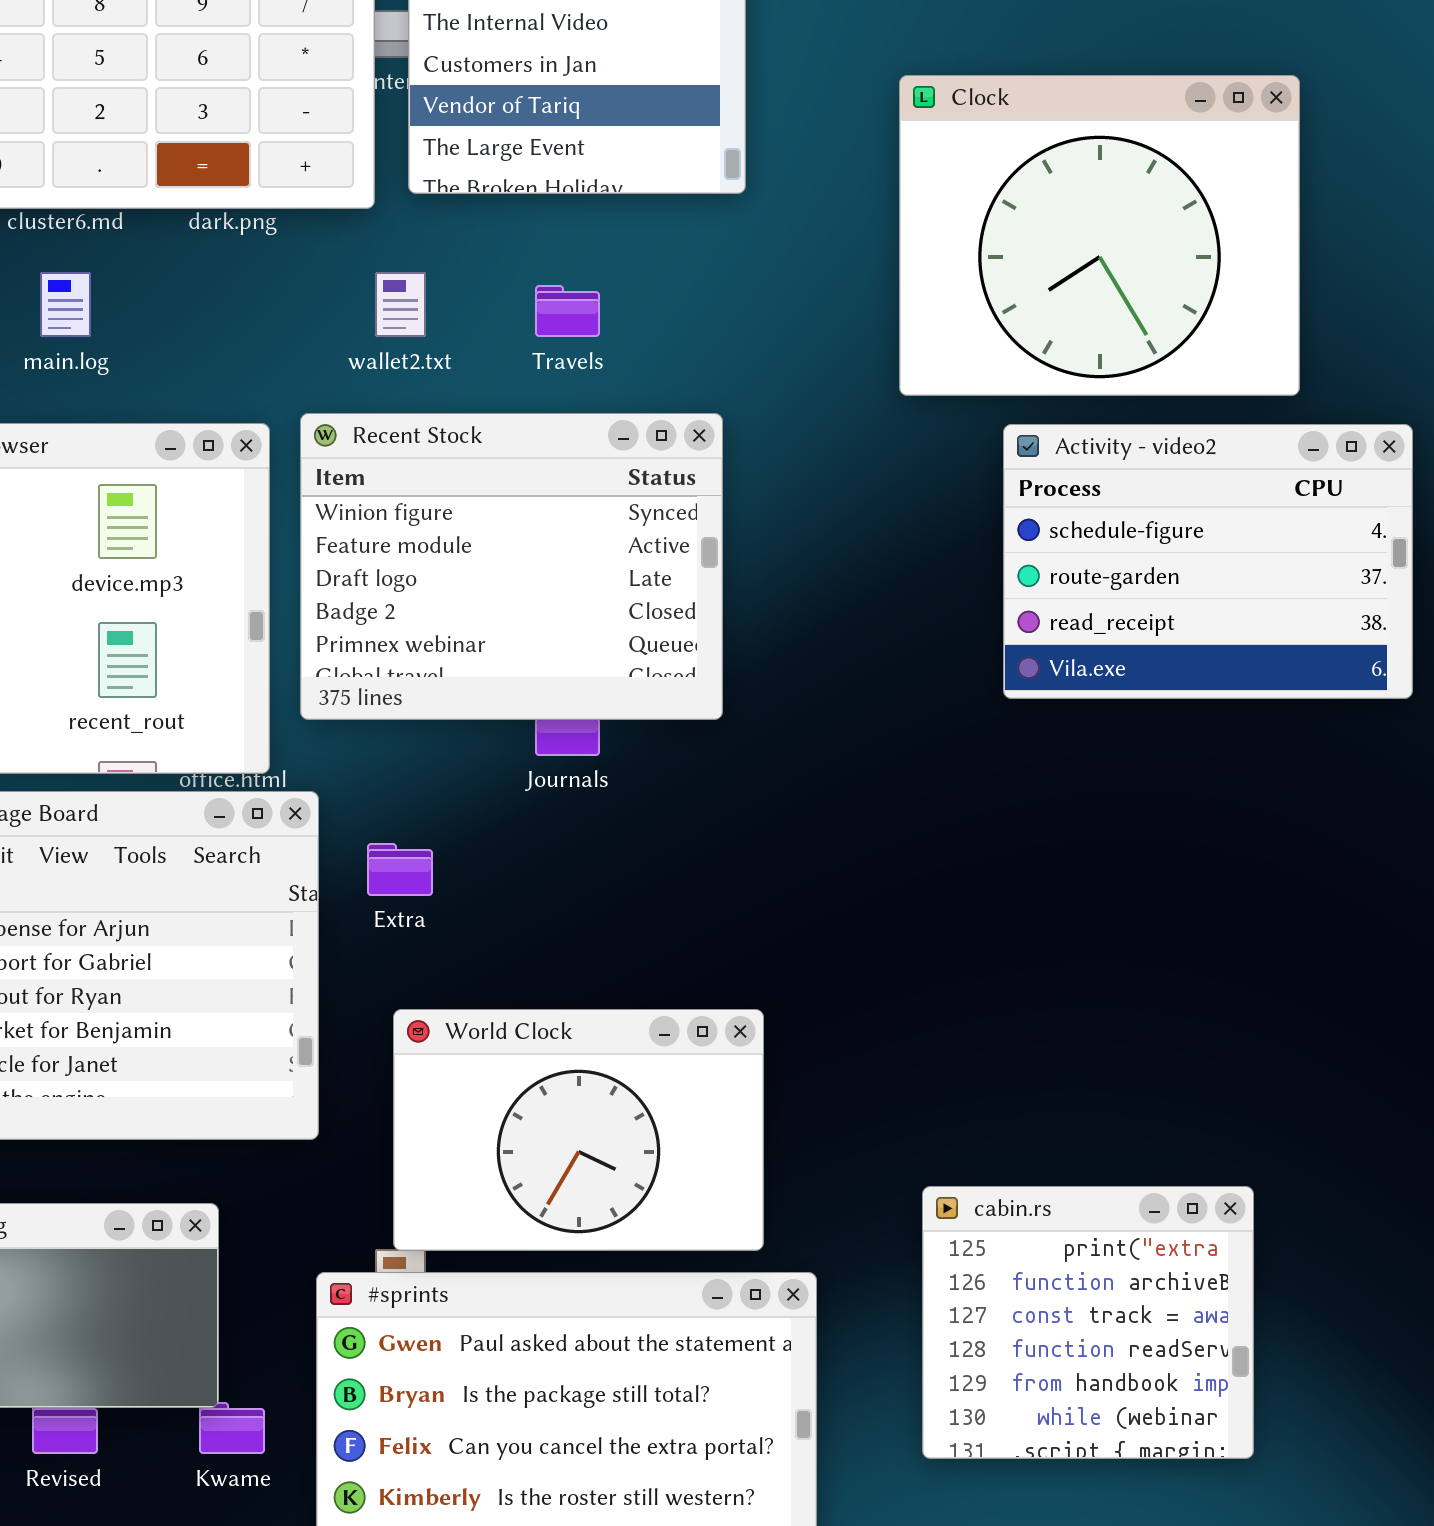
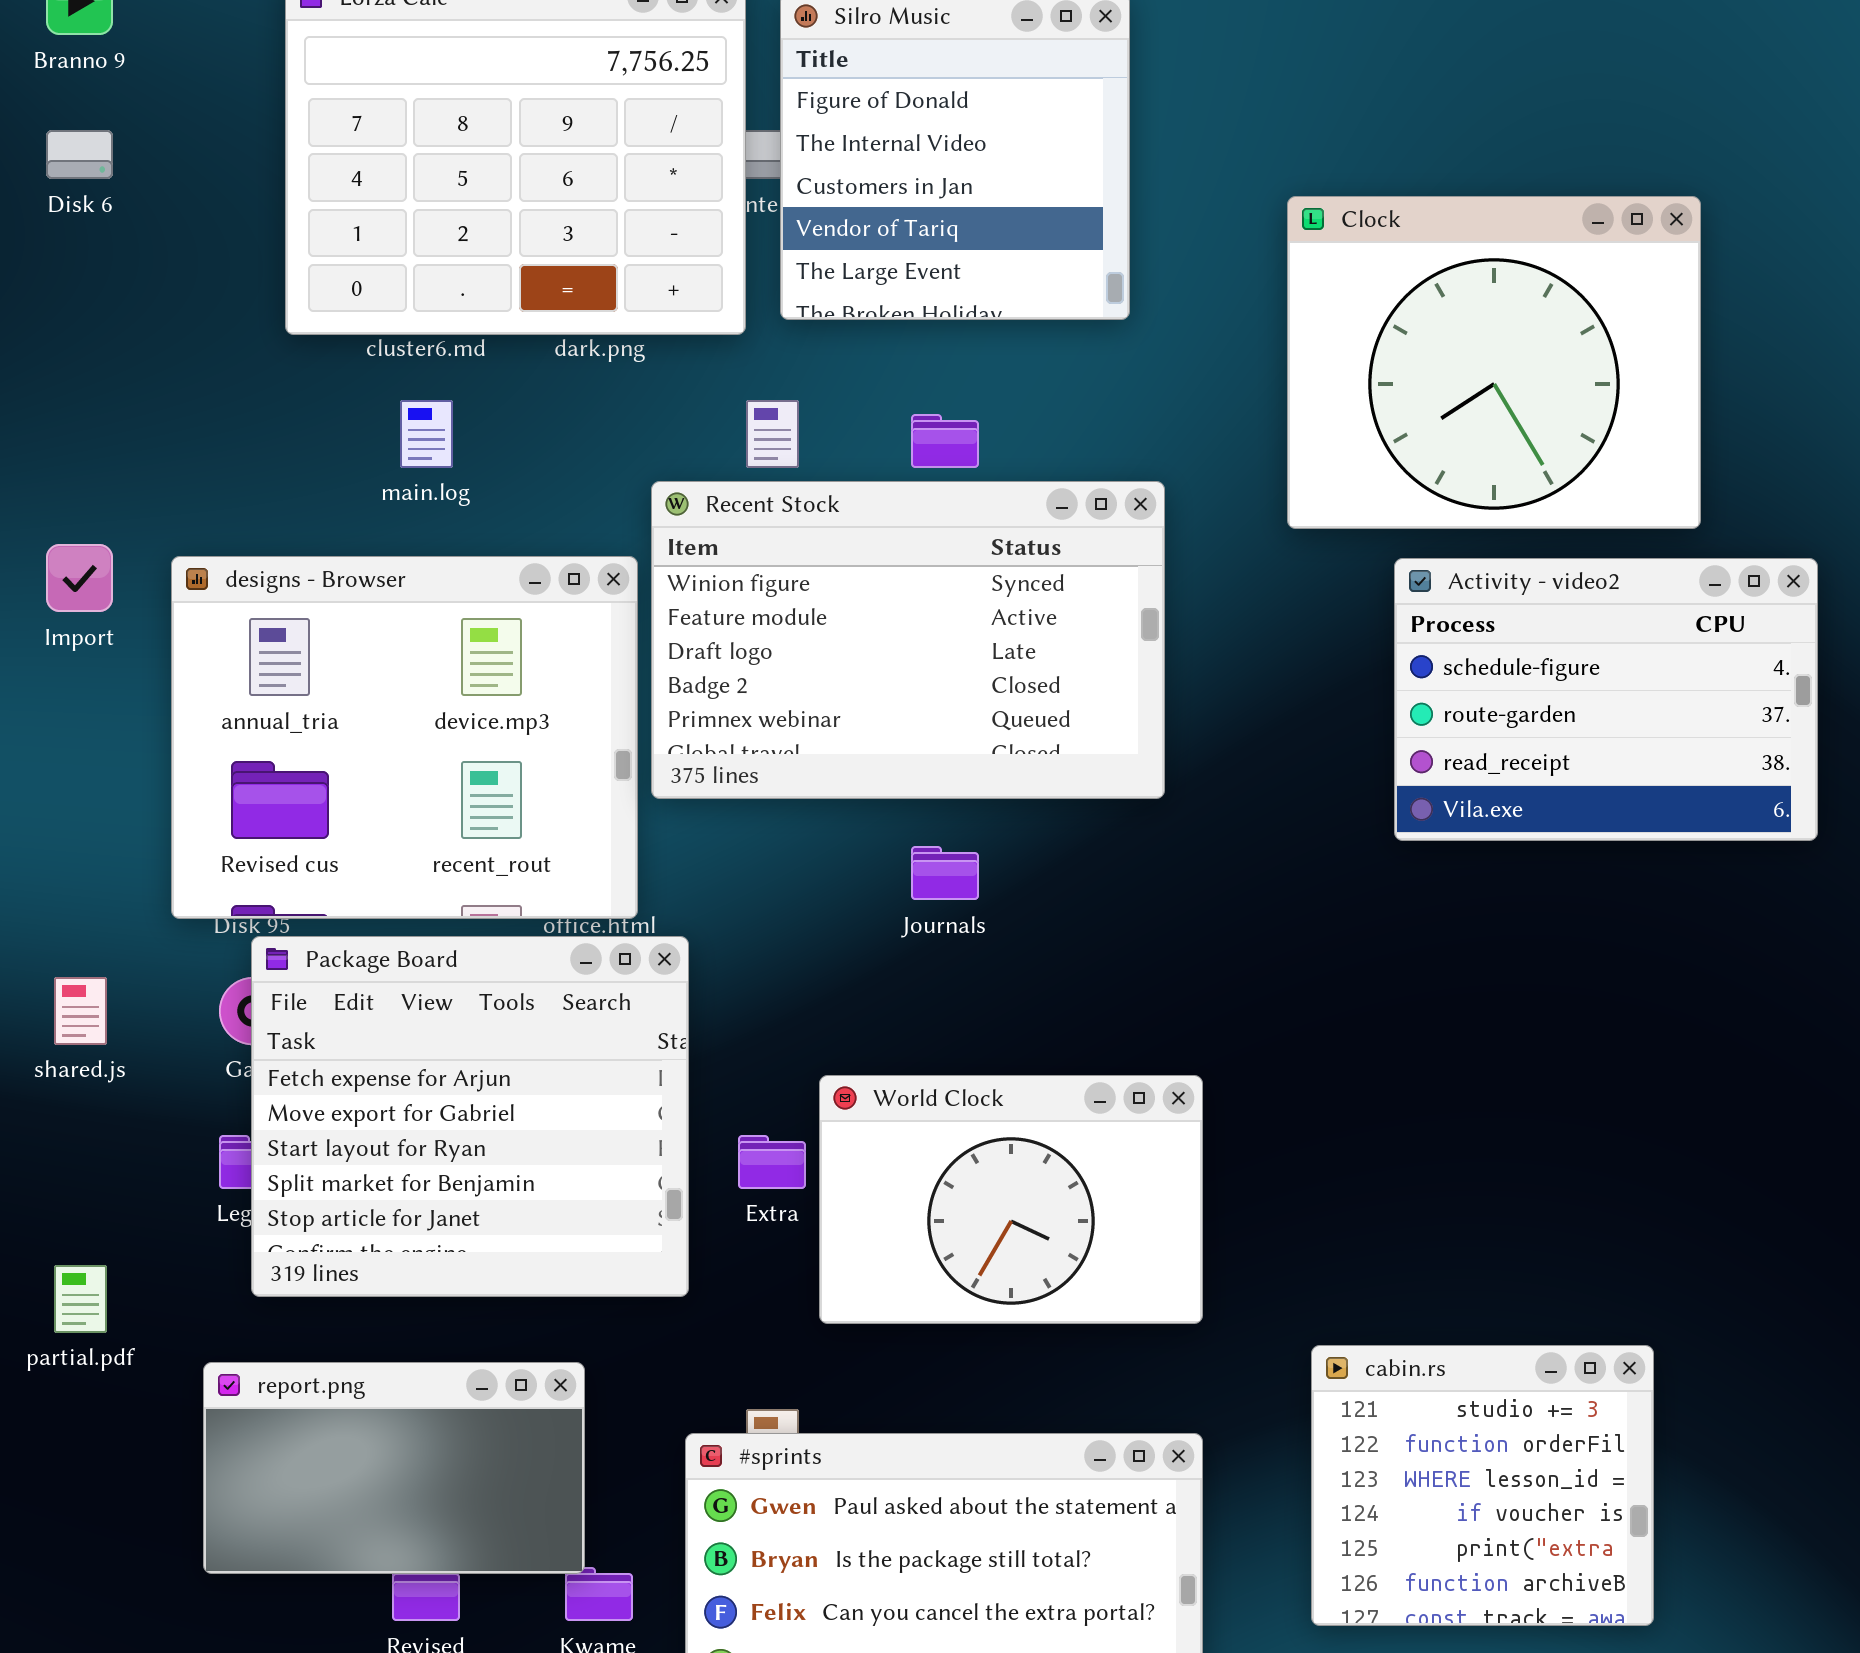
Recent Stock: [300,413,723,720] -> [651,481,1165,799], moved, resized
Extra: [367,843,433,896] -> [738,1135,806,1189], moved
World Clock: [393,1009,764,1251] -> [819,1075,1203,1324], moved
cabin.rs: [922,1186,1254,1459] -> [1311,1345,1654,1626], scrolled up 4 rows

